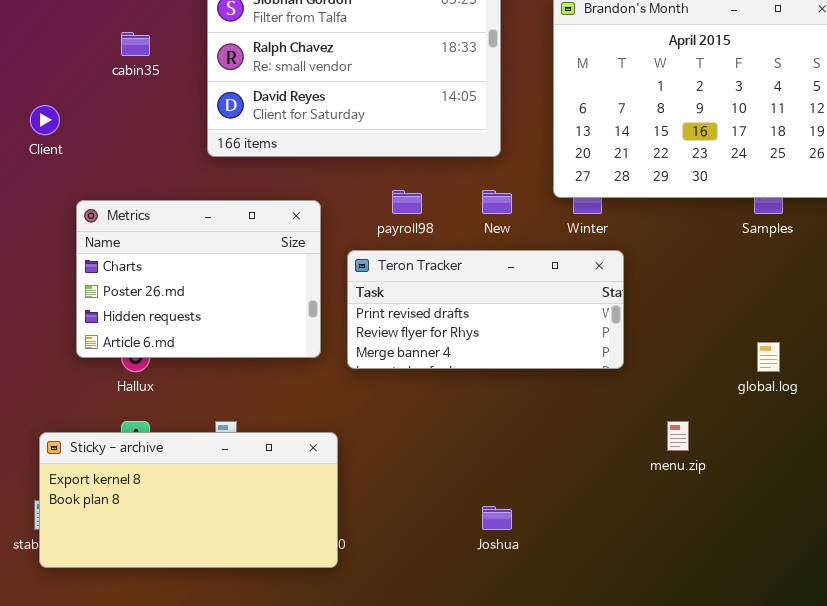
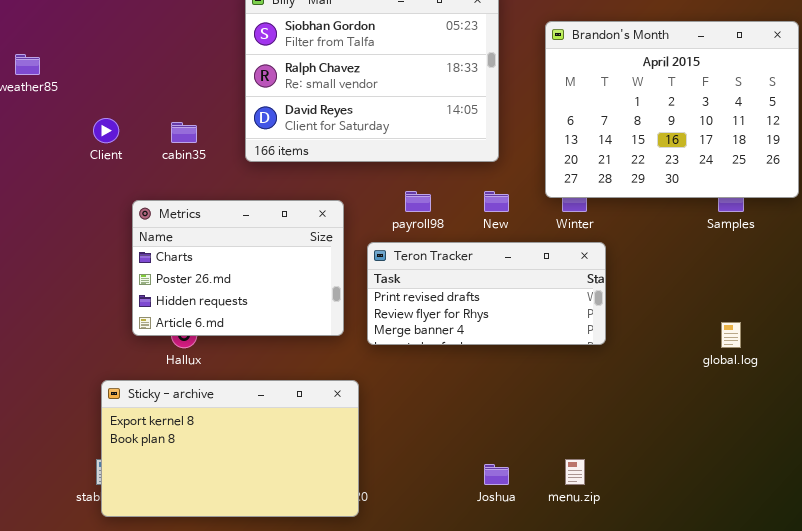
cabin35: [121,32,150,56] -> [171,122,197,143], moved
menu.zip: [667,421,689,451] -> [565,459,585,485], moved
Sticky - archive: [39,432,338,568] -> [101,380,359,517], resized

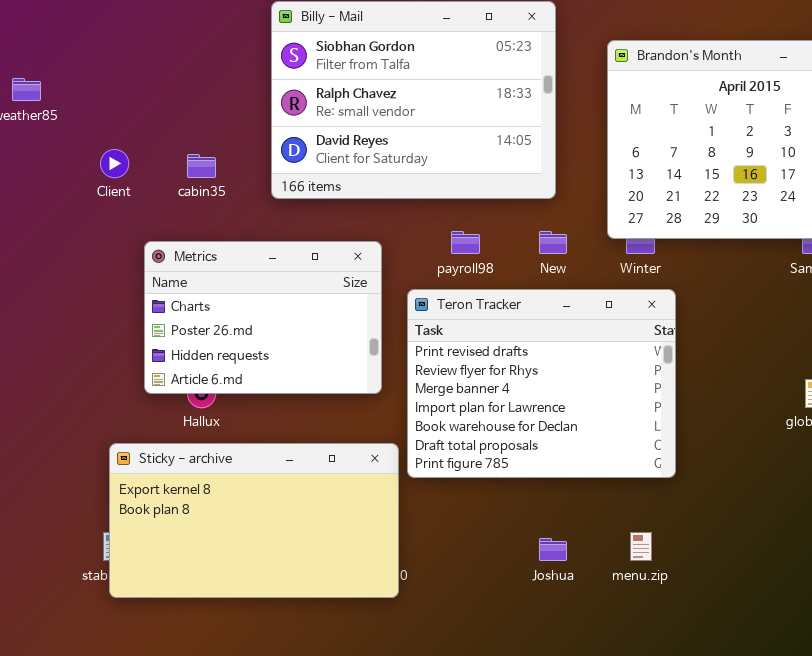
Teron Tracker: [367,242,606,345] -> [407,289,676,478], resized

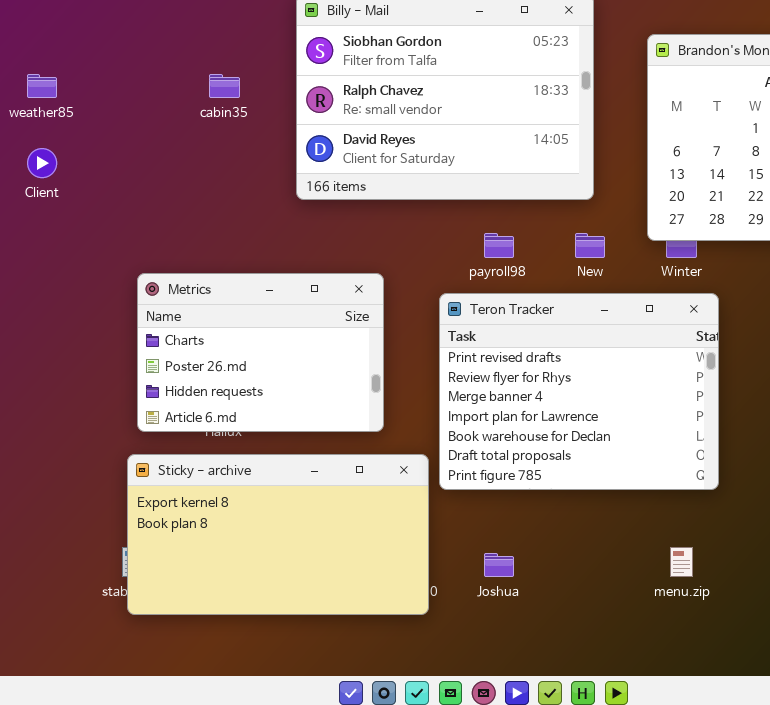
Client: [100,149,129,178] -> [27,148,57,178], moved
cabin35: [187,154,216,178] -> [209,74,240,98], moved
Metrics: [144,241,382,394] -> [137,273,384,432], moved
Joshua: [539,538,567,561] -> [484,553,514,577], moved

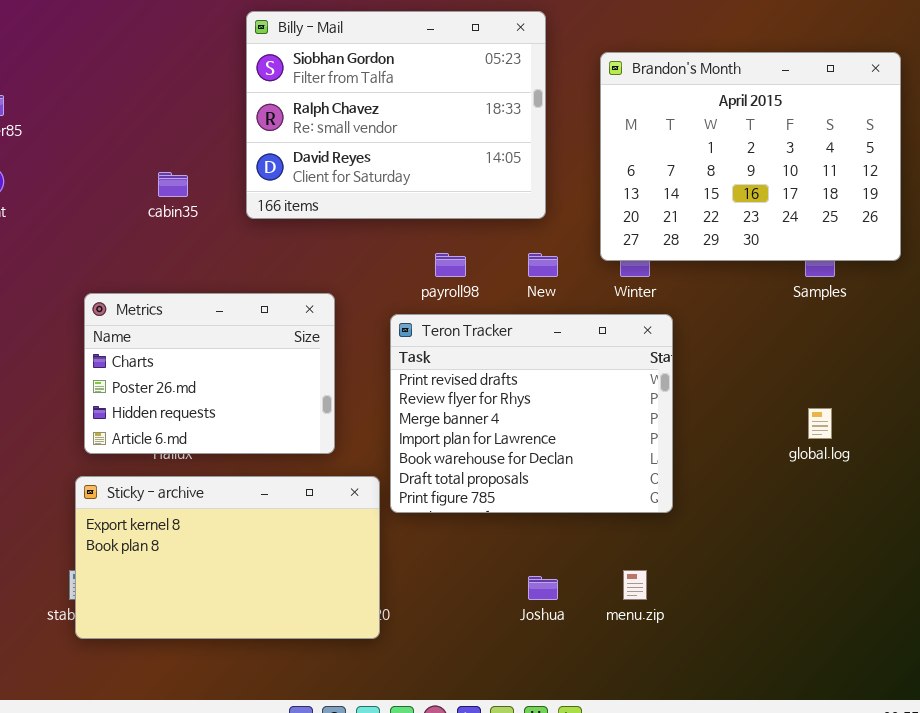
cabin35: [209,74,240,98] -> [158,172,188,197], moved
Joshua: [484,553,514,577] -> [528,576,558,600], moved

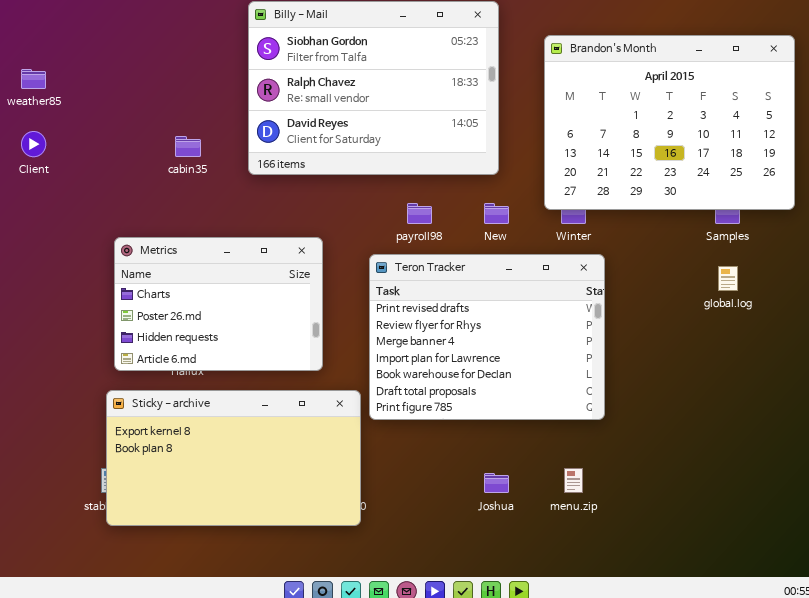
global.log: [808,408,832,439] -> [718,266,738,291], moved

